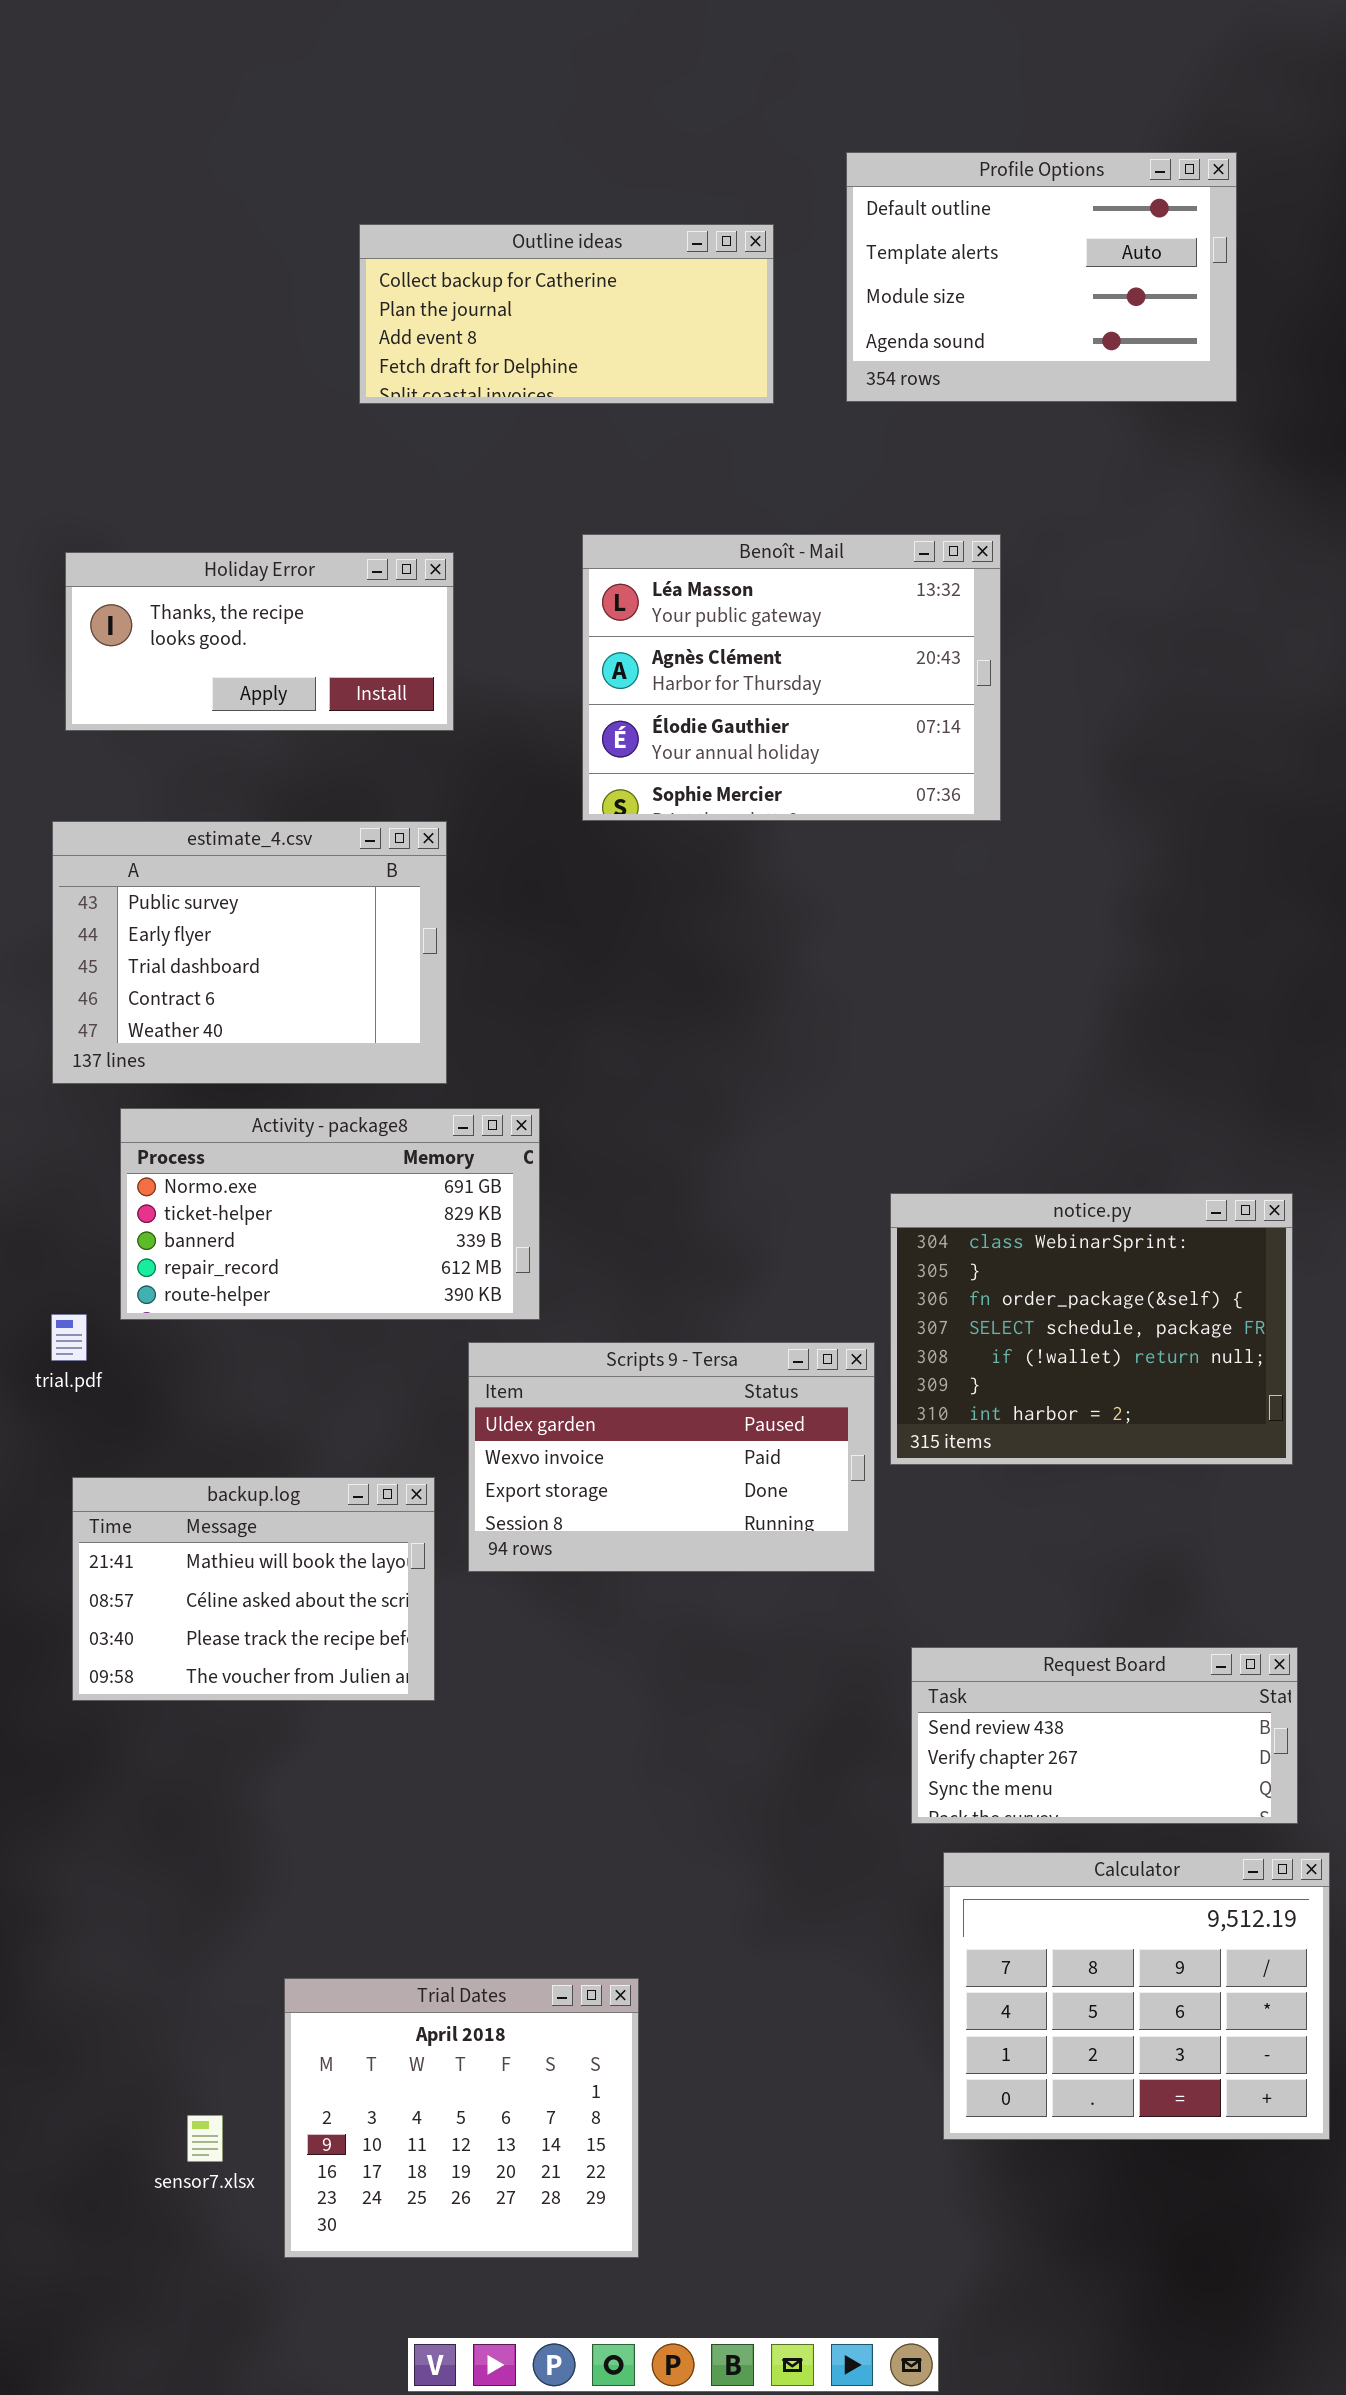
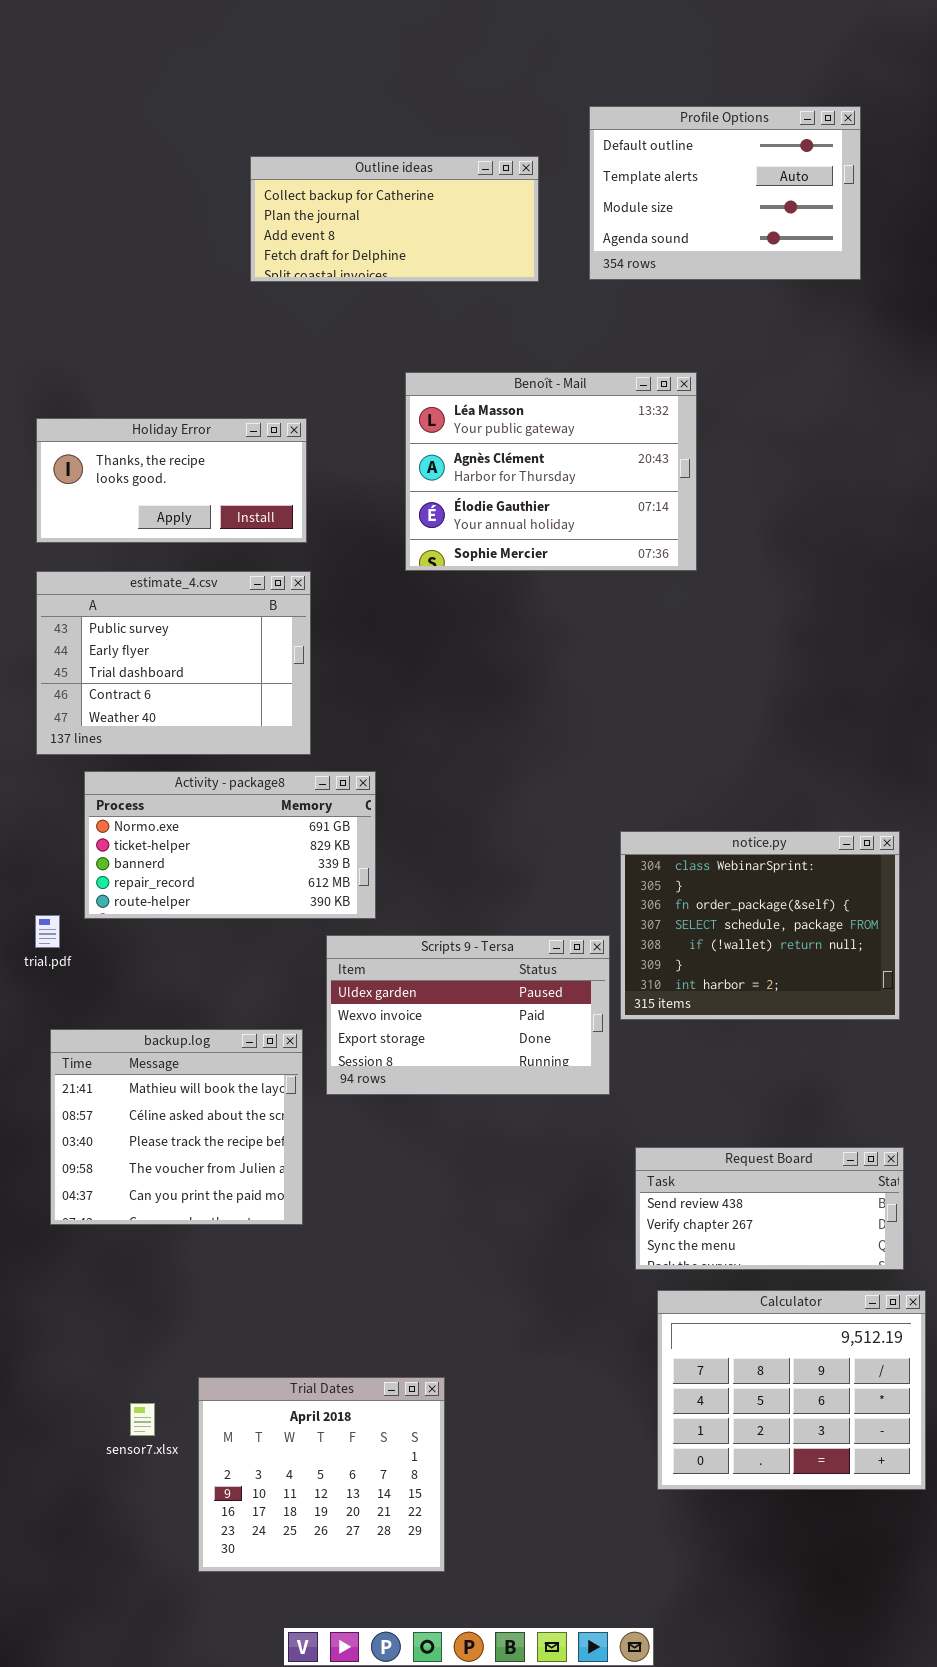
Holiday Error: [65,552,454,731] -> [36,418,307,543], moved
backup.log: [72,1477,435,1701] -> [50,1029,303,1225], resized
sensor7.xlsx: [187,2115,223,2162] -> [130,1403,155,1436], moved

